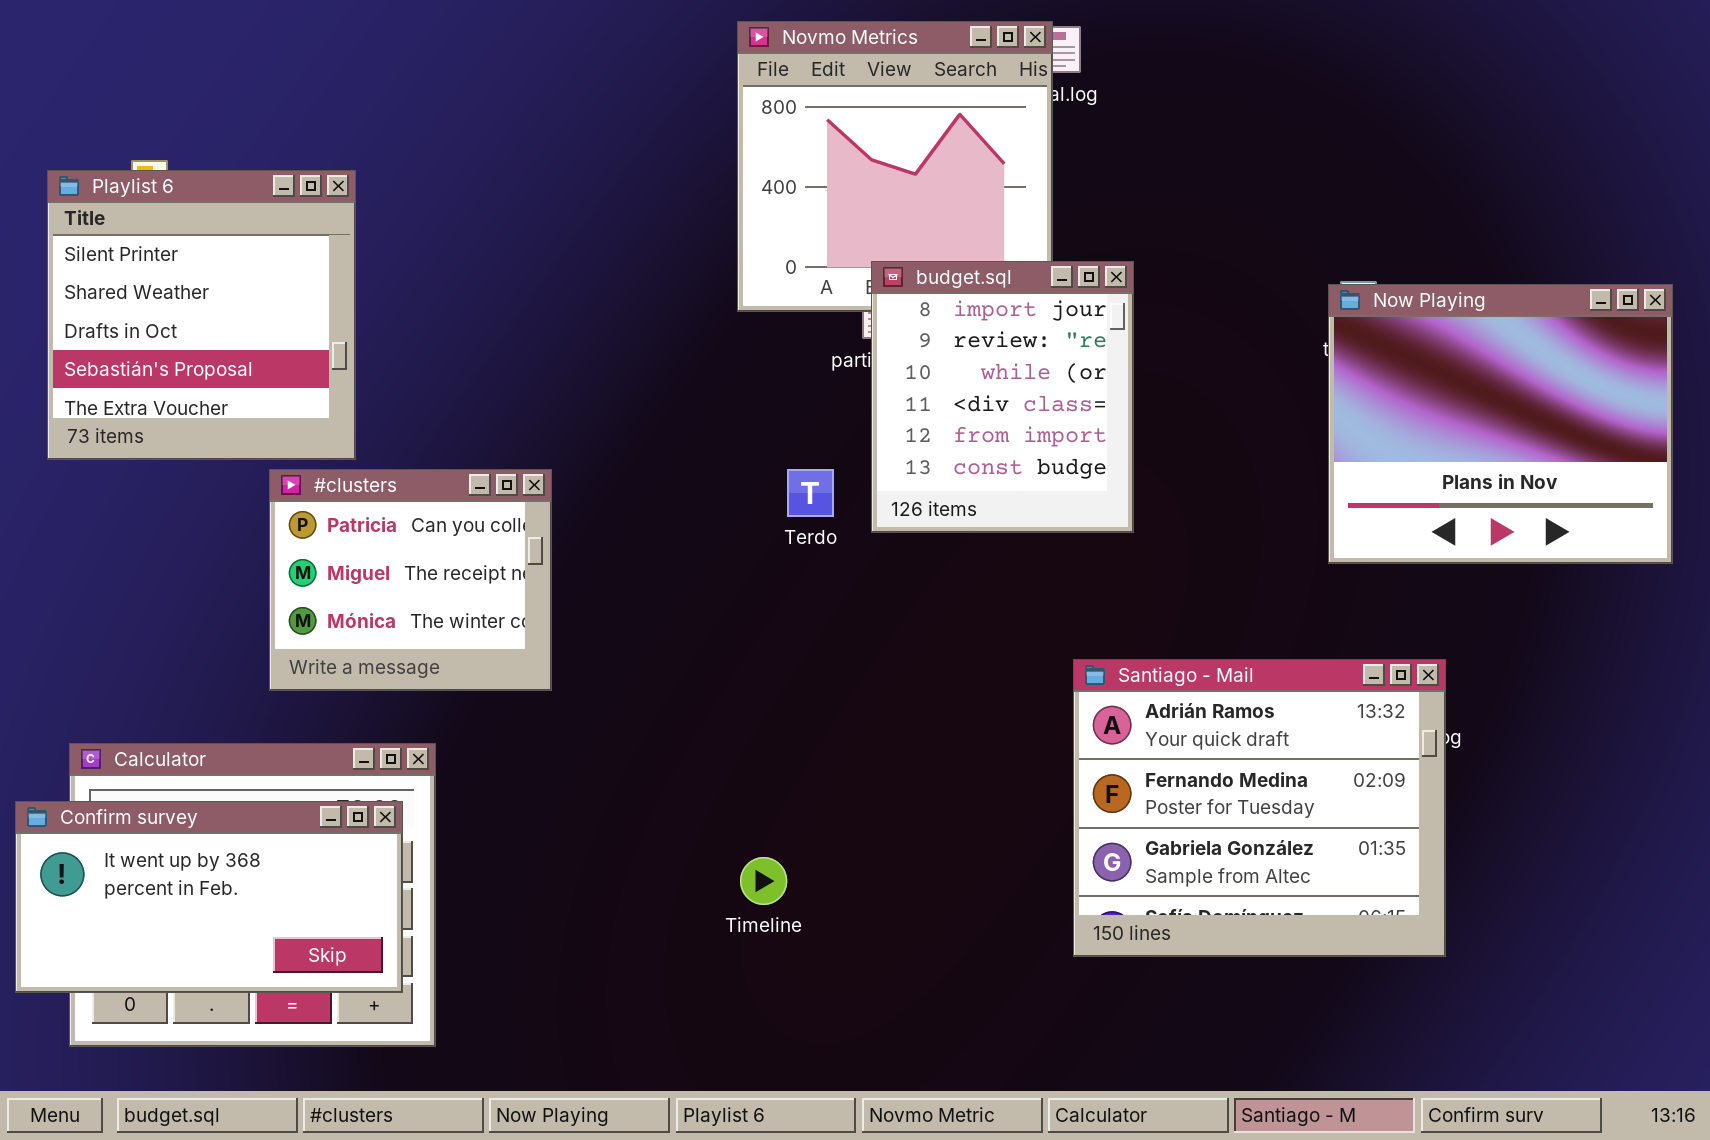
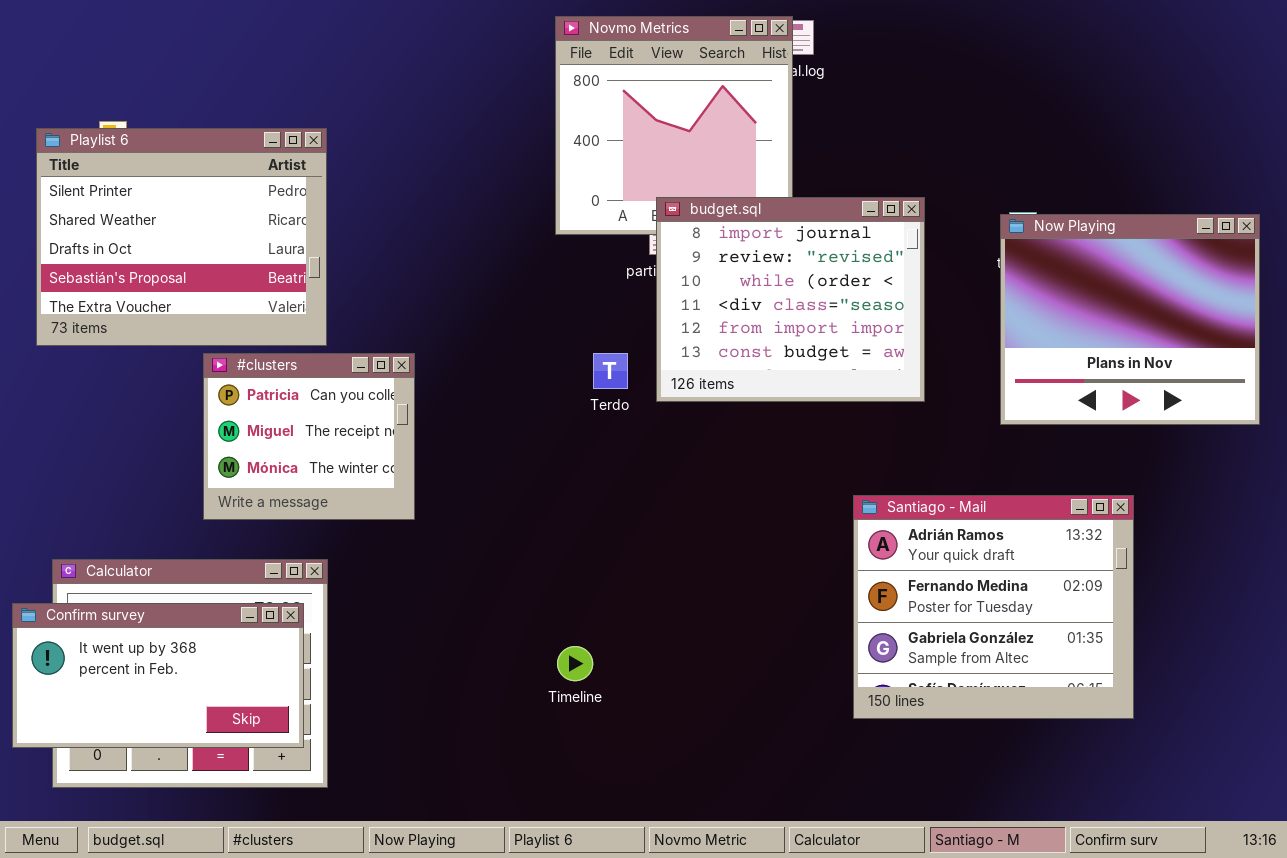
Playlist 6: [47,170,356,460] -> [36,128,327,346], resized
budget.sql: [871,261,1134,533] -> [656,197,925,402], resized
Santiago - Mail: [1073,659,1446,957] -> [853,495,1134,719], moved

